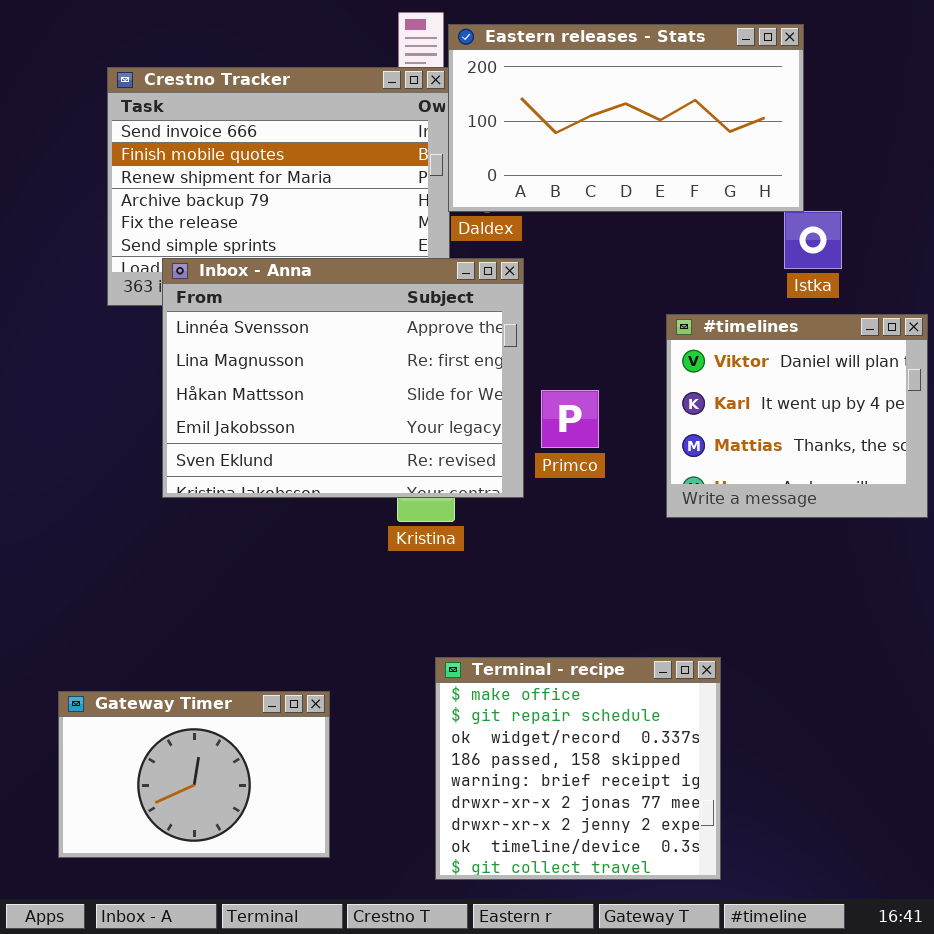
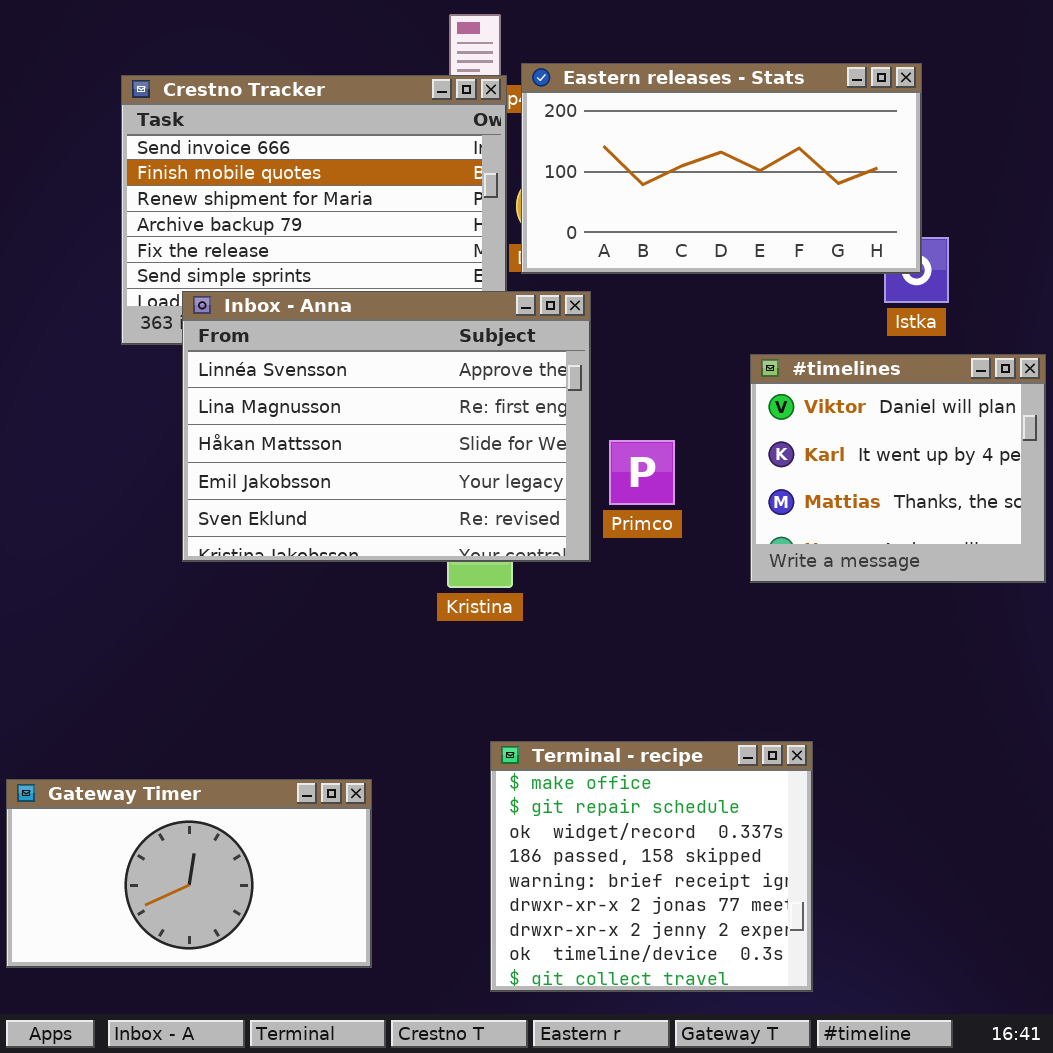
Eastern releases - Stats: [448,24,804,212] -> [521,63,922,274], moved
Gateway Timer: [58,691,330,858] -> [6,779,372,968], resized

